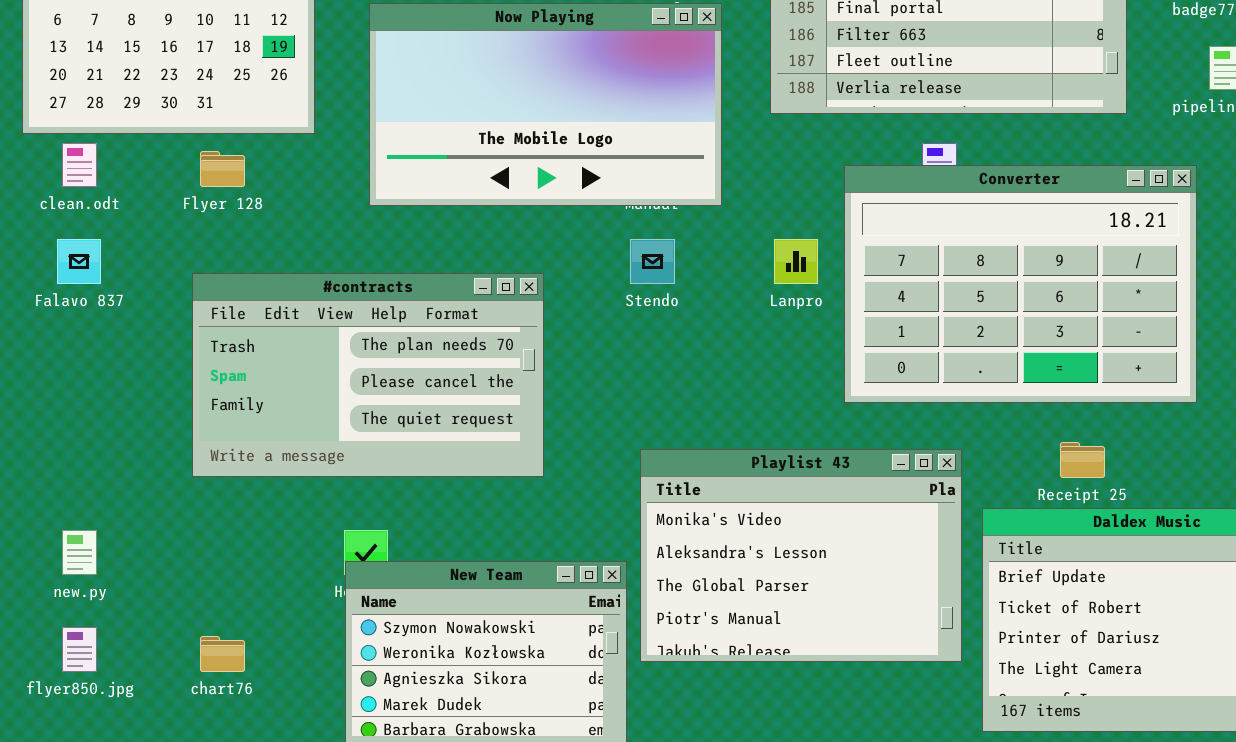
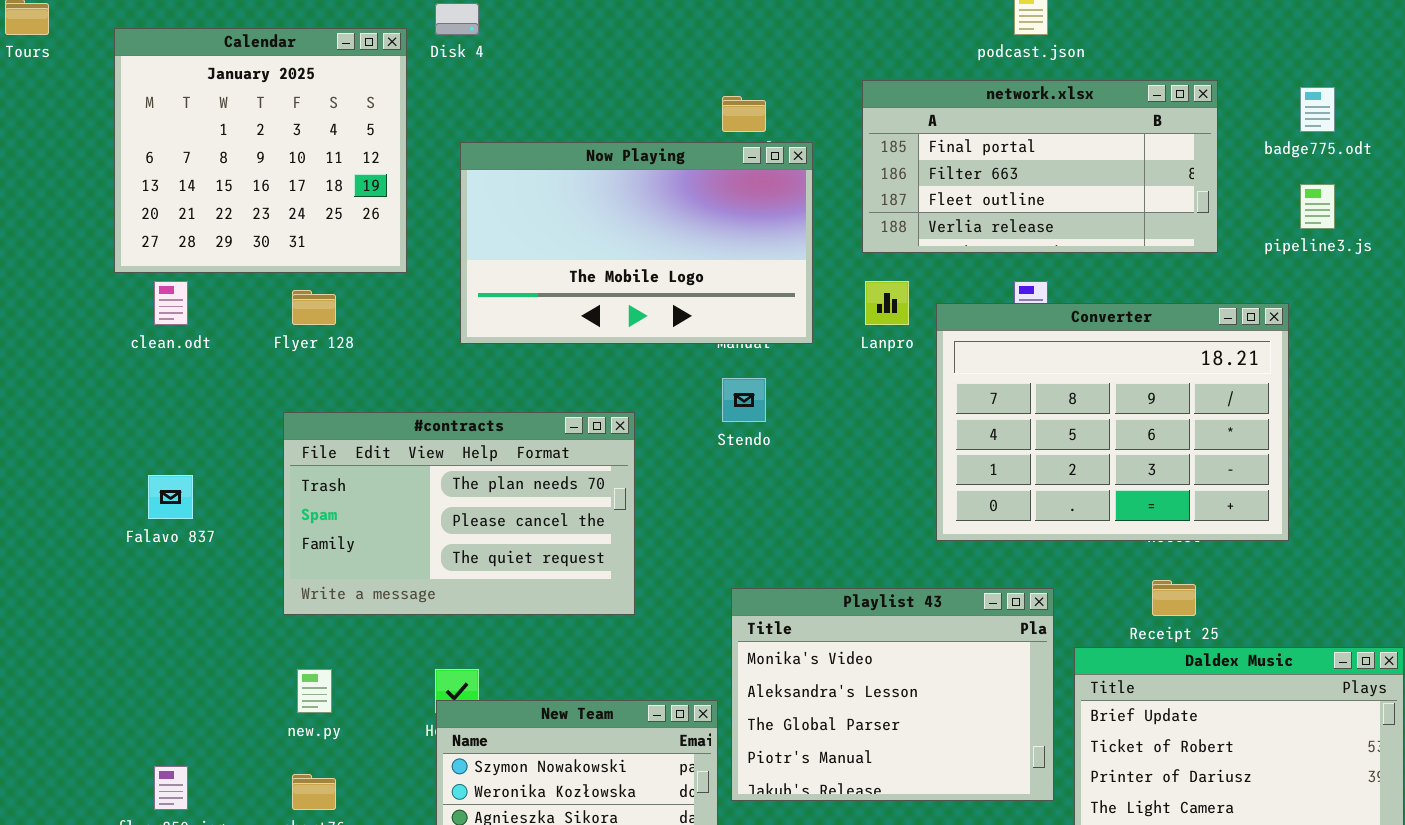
Falavo 837: [57,239,101,284] -> [148,475,193,519], moved
Lanpro: [774,239,818,284] -> [865,281,909,325], moved
new.py: [62,530,97,575] -> [297,669,332,713], moved

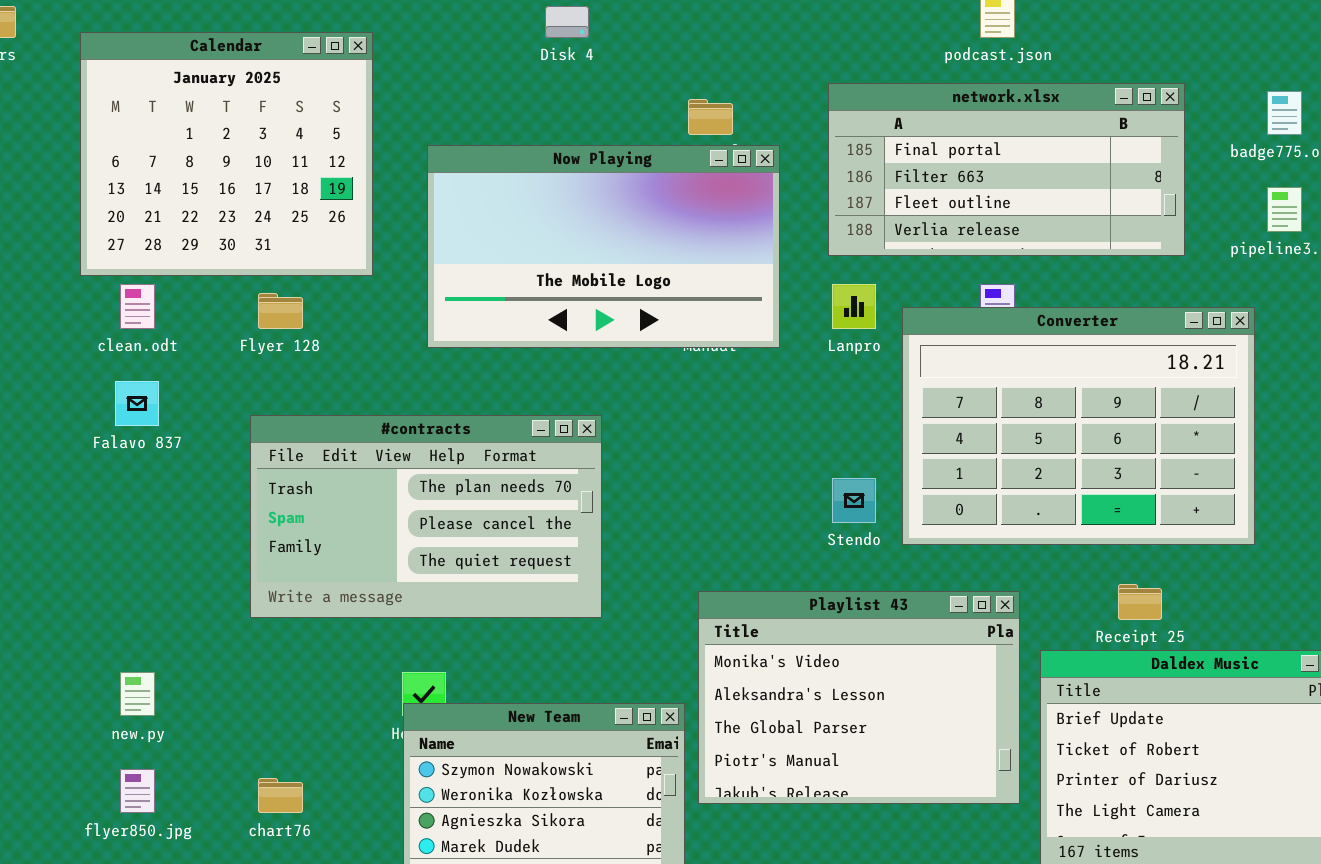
Disk 4: [435,3,479,35] -> [545,6,589,38], moved
Stendo: [722,378,766,422] -> [832,478,876,523], moved
Falavo 837: [148,475,193,519] -> [115,381,159,426], moved
new.py: [297,669,332,713] -> [120,672,155,716], moved

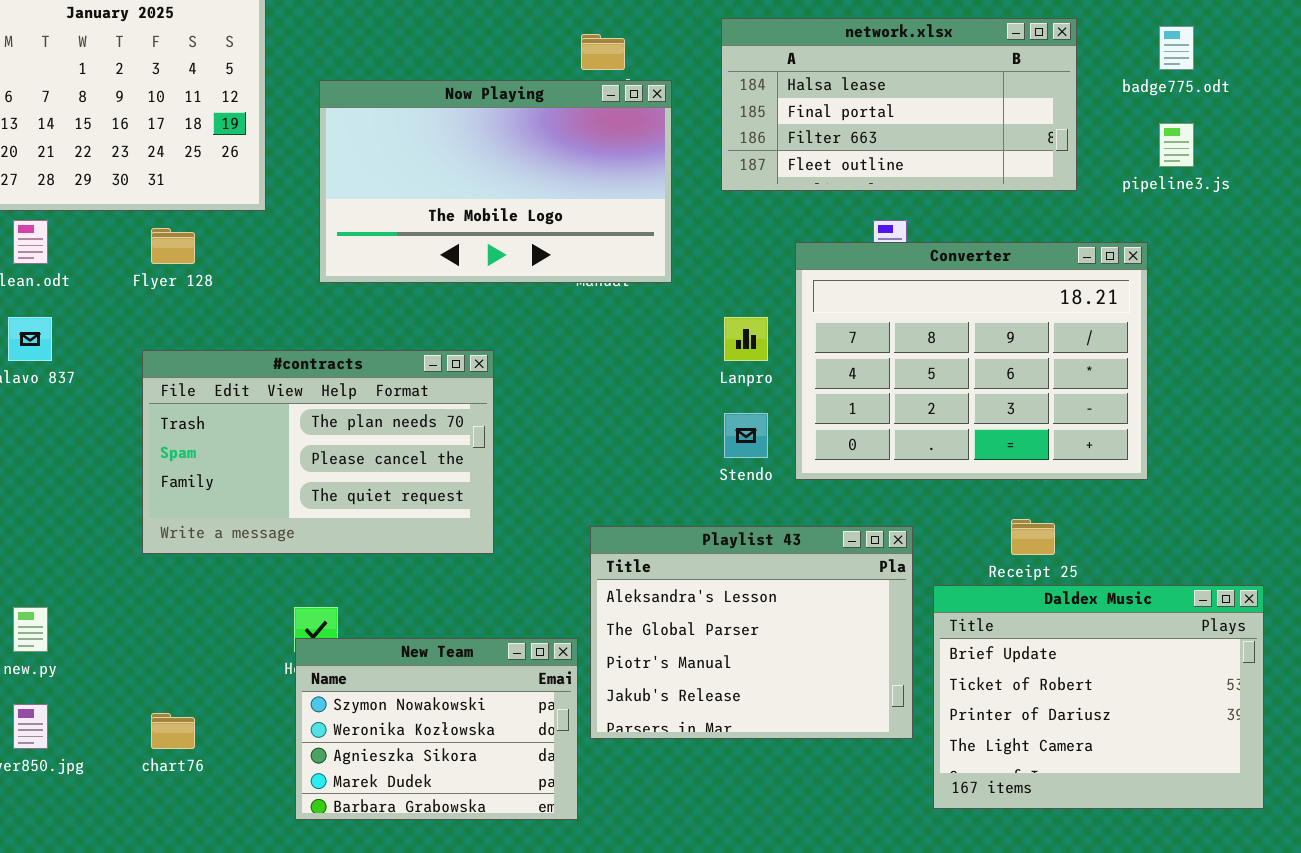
network.xlsx: [828,83,1185,256] -> [721,18,1077,191], scrolled up 1 row
Lanpro: [832,284,876,329] -> [724,317,768,361], moved
Playlist 43: [698,591,1020,804] -> [590,526,913,739], scrolled down 1 row

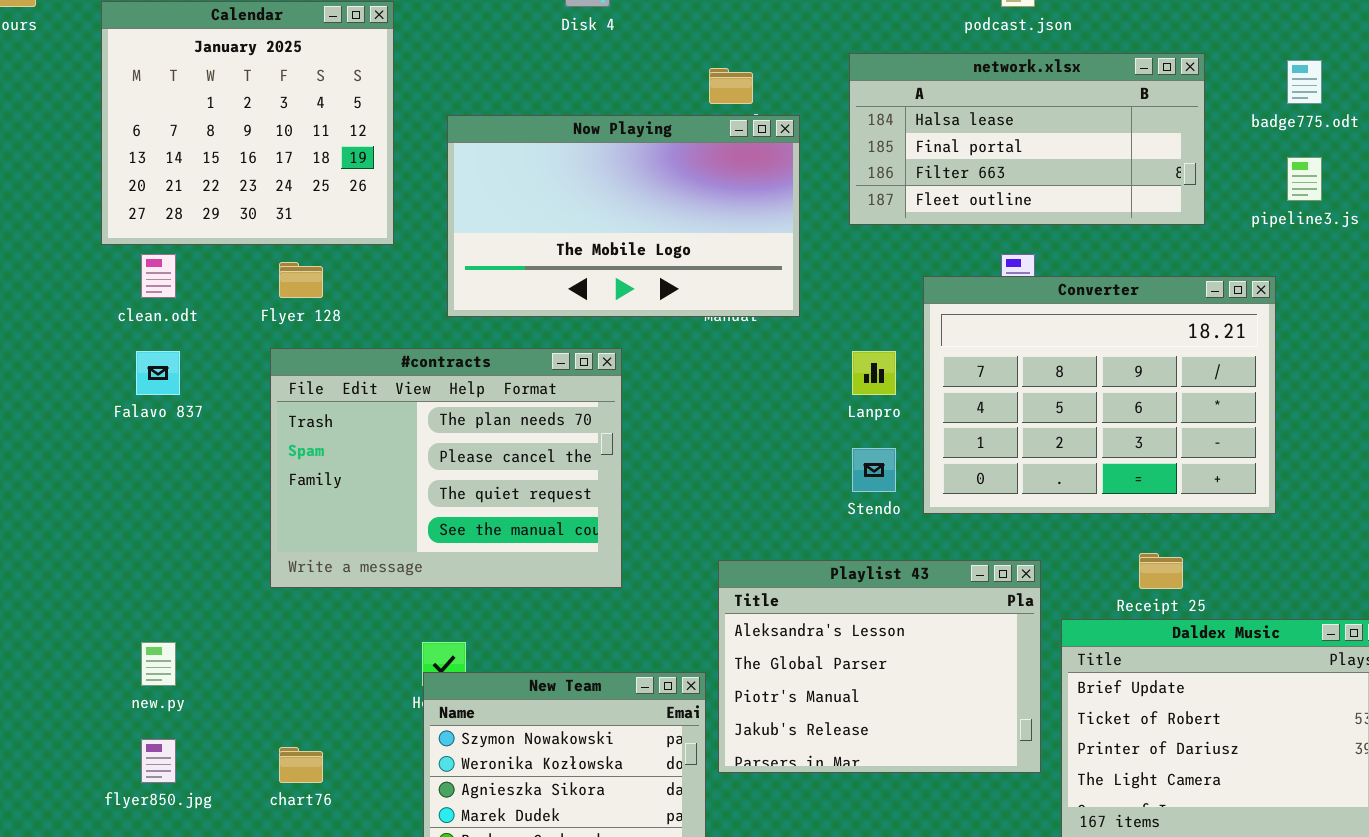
#contracts: [142,350,494,554] -> [270,348,622,588], resized

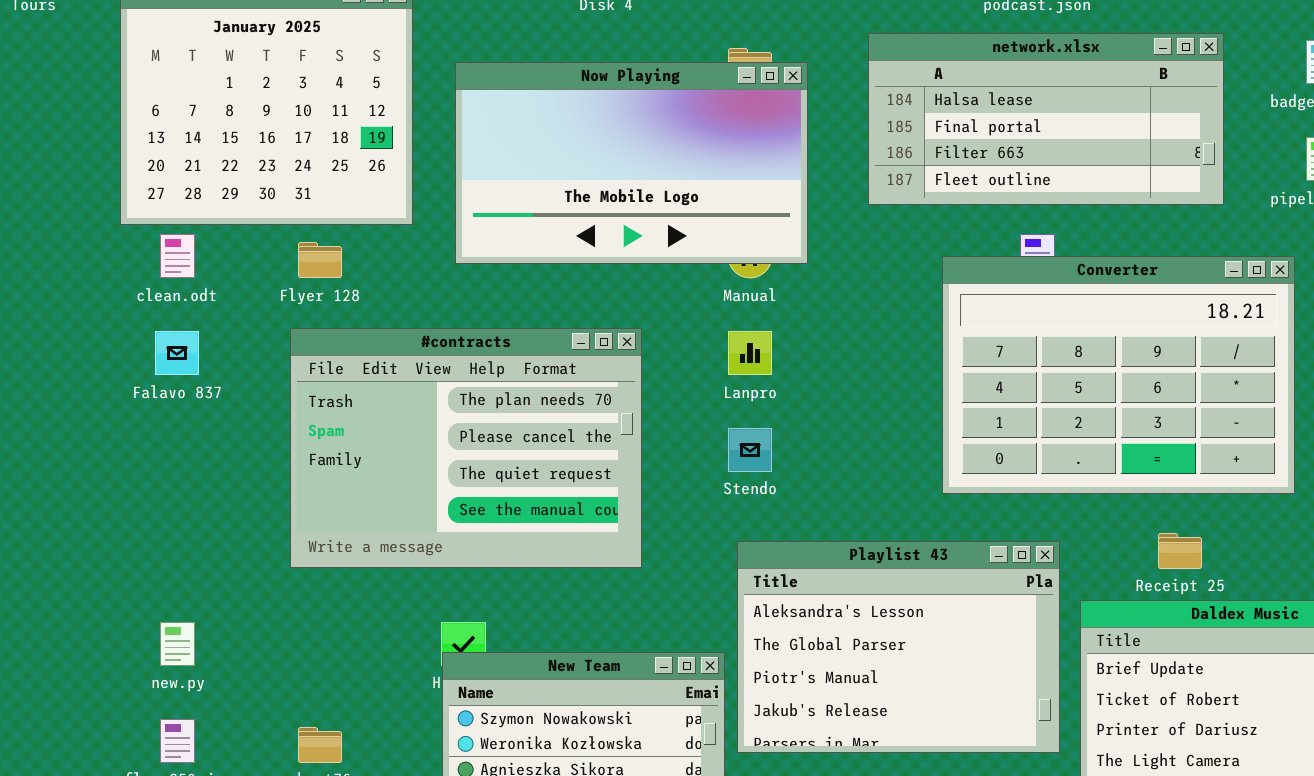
Now Playing: [447,115,800,317] -> [455,62,808,264], moved
Lanpro: [852,351,896,395] -> [728,331,772,375], moved
Stendo: [852,448,896,492] -> [728,428,772,472], moved

